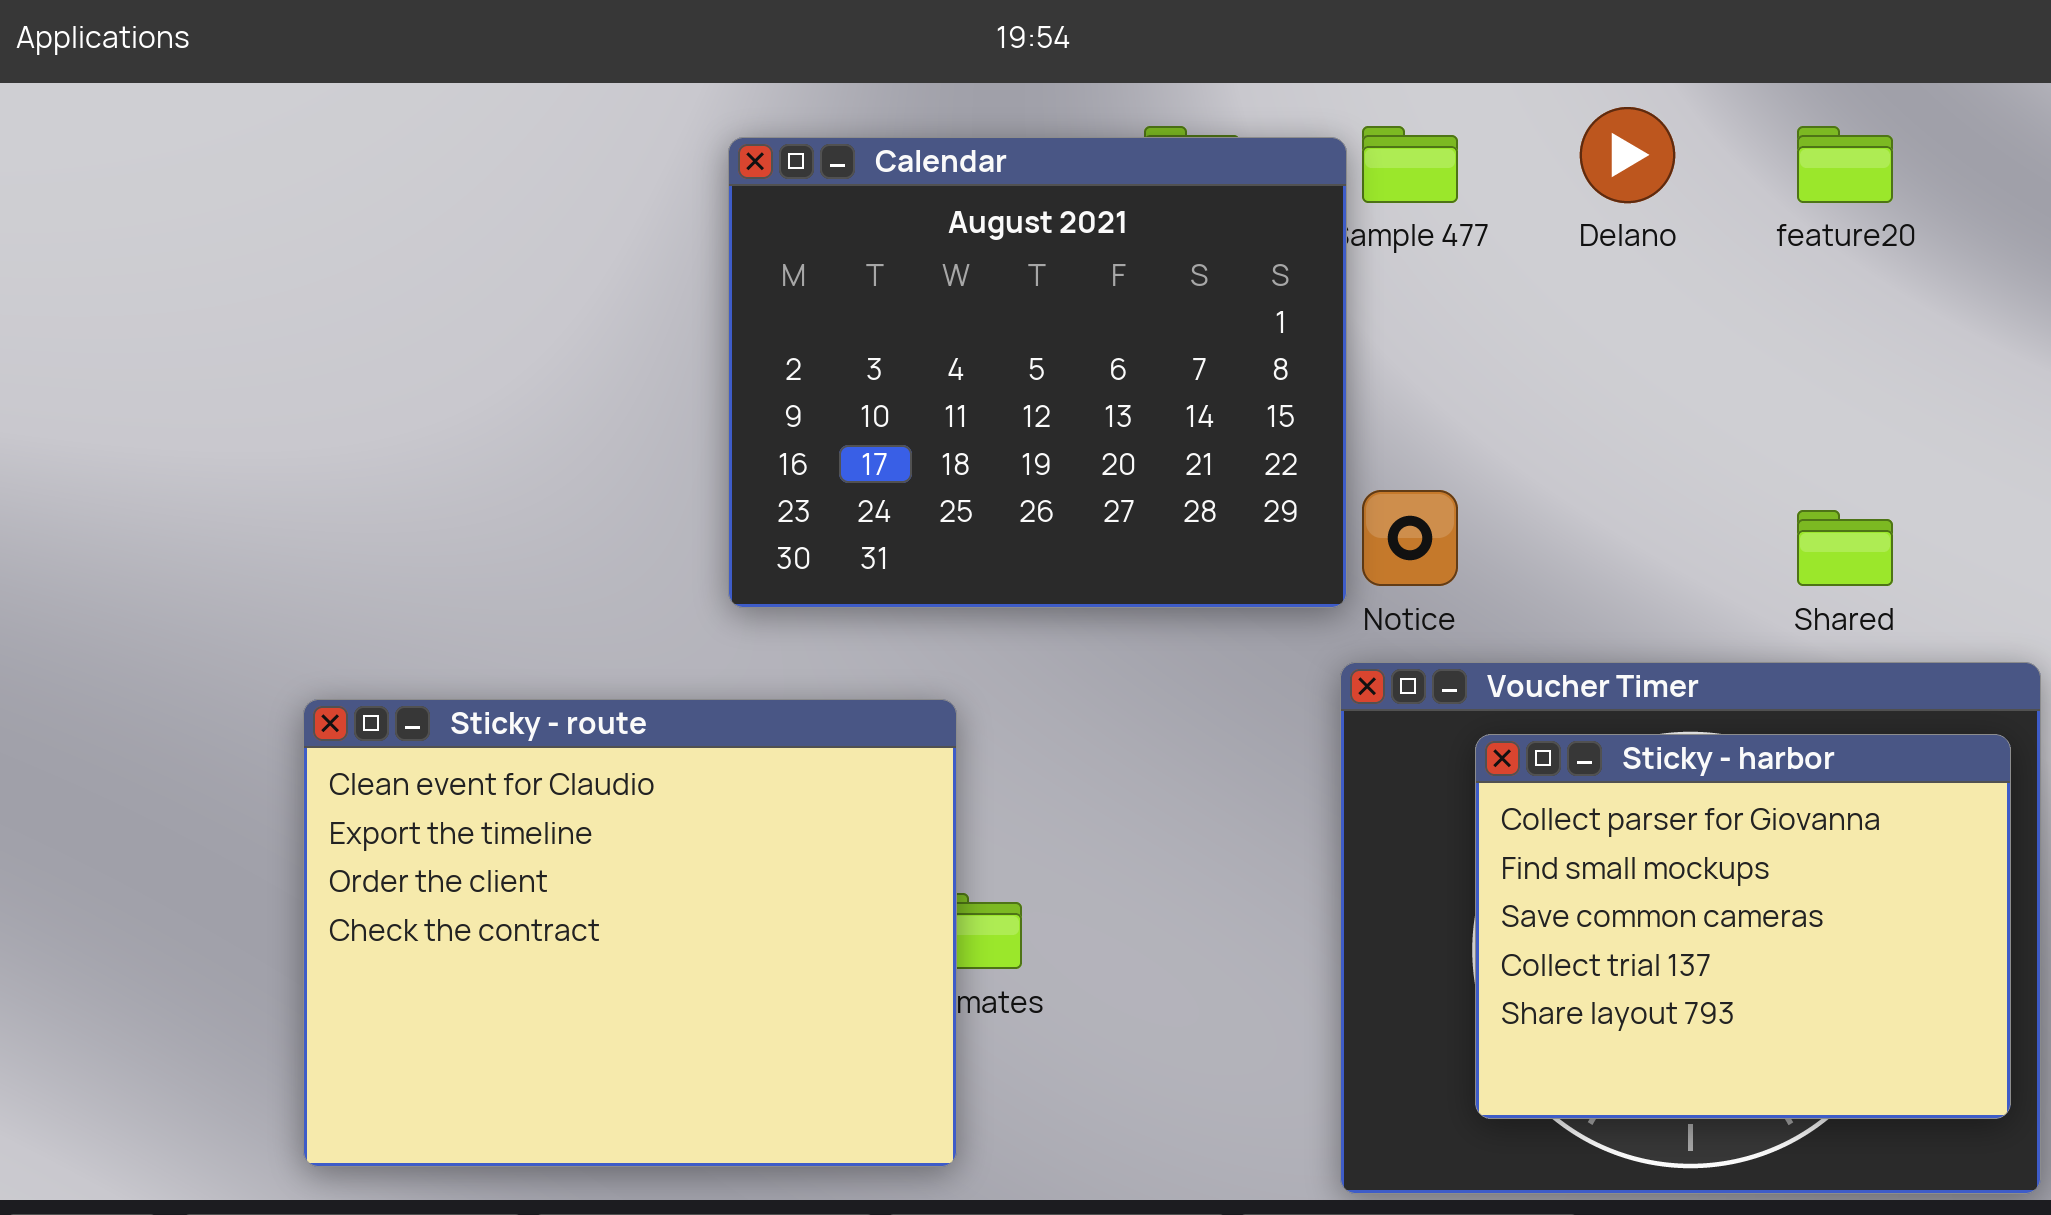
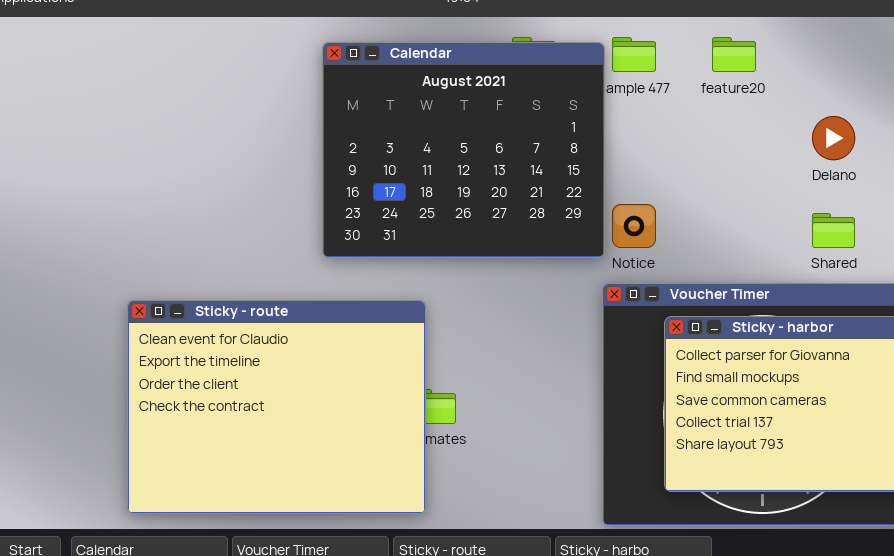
Delano: [1580,107,1675,203] -> [812,116,855,160], moved
feature20: [1797,126,1893,203] -> [712,37,756,72], moved

